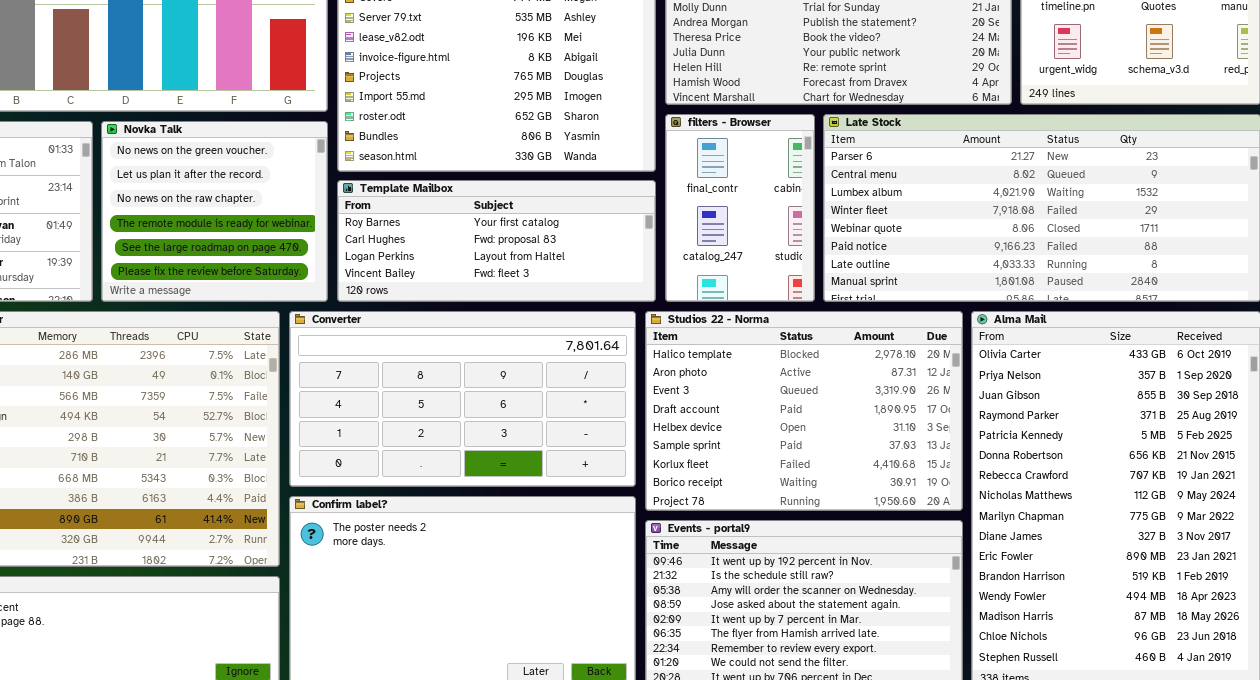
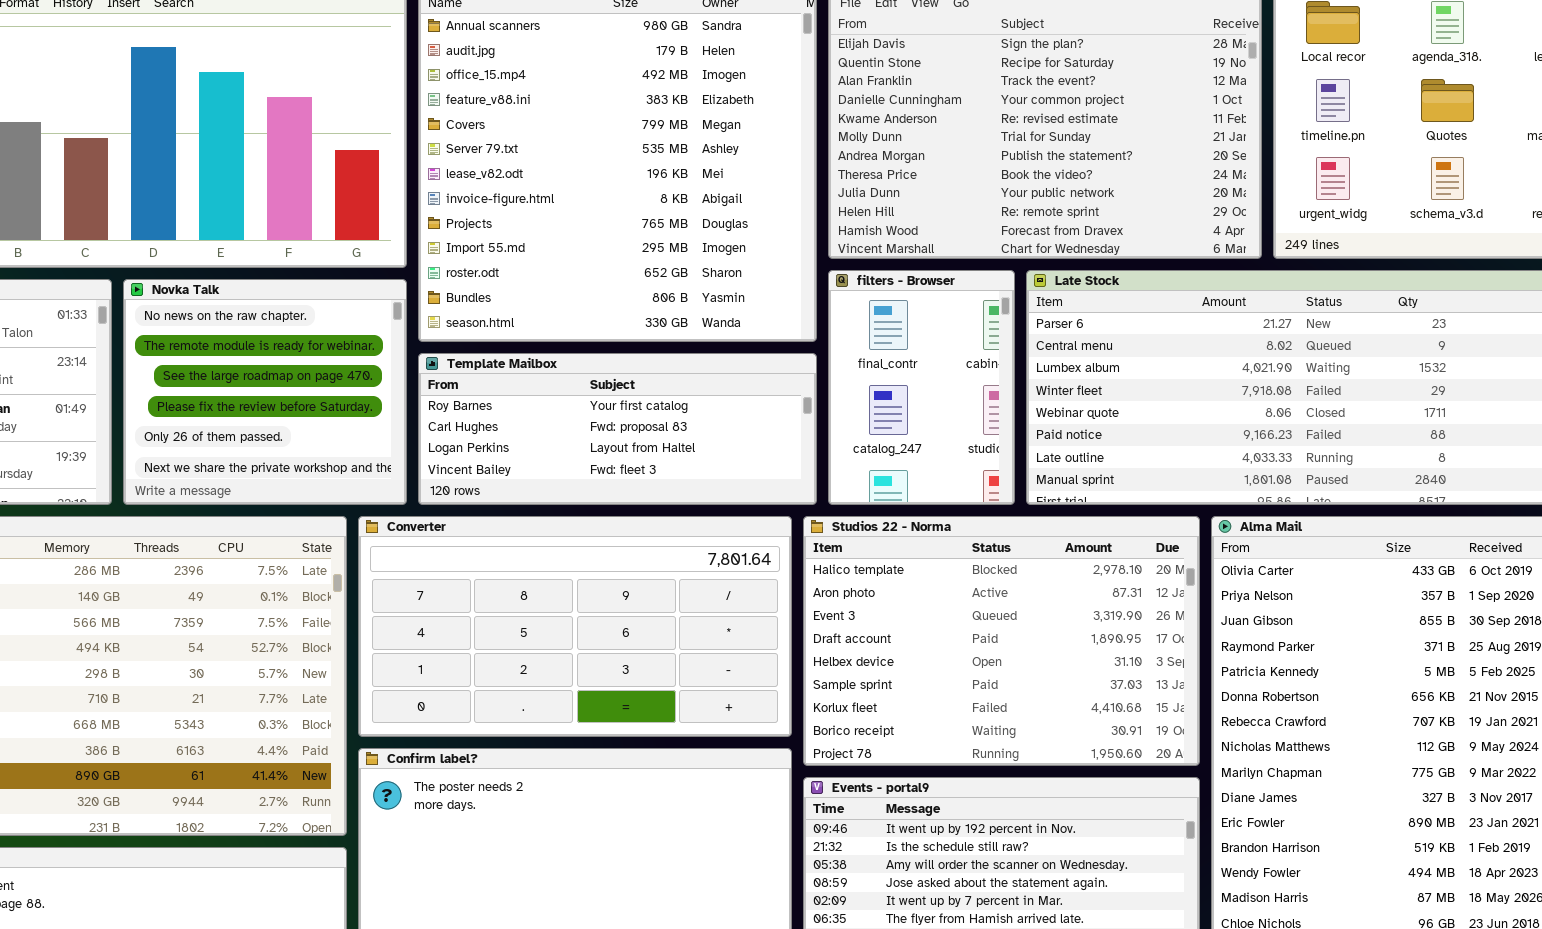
Novka Talk: [101,121,328,302] -> [123,279,407,505], scrolled down 2 rows

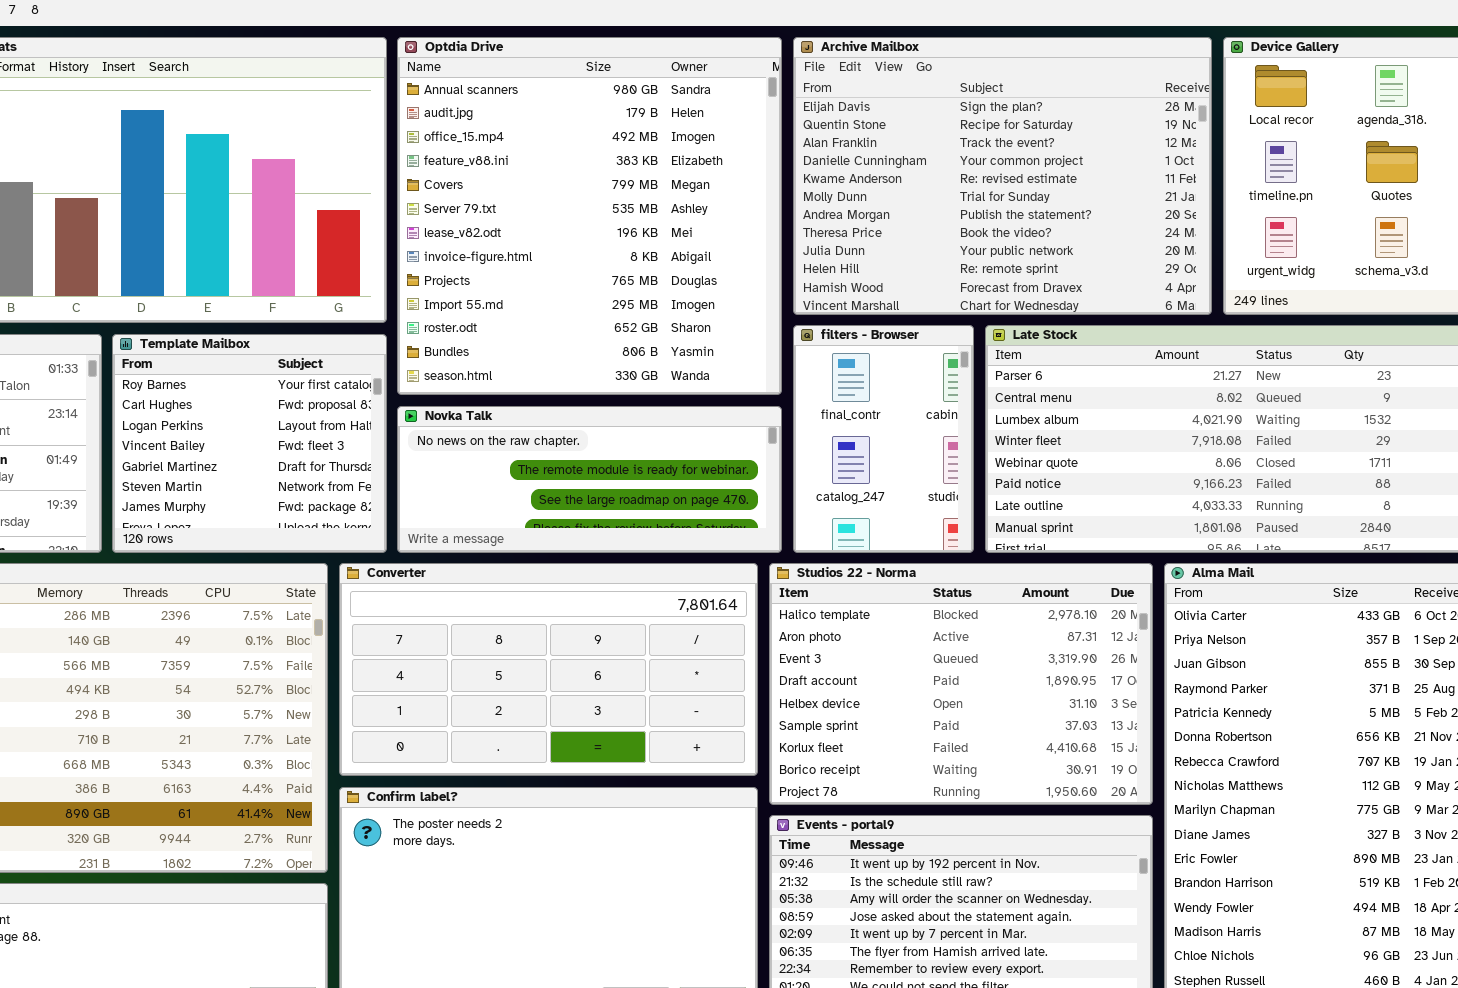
Novka Talk: [123,279,407,505] -> [397,406,782,553], moved, resized
Template Mailbox: [418,353,817,505] -> [112,334,387,553], moved, resized

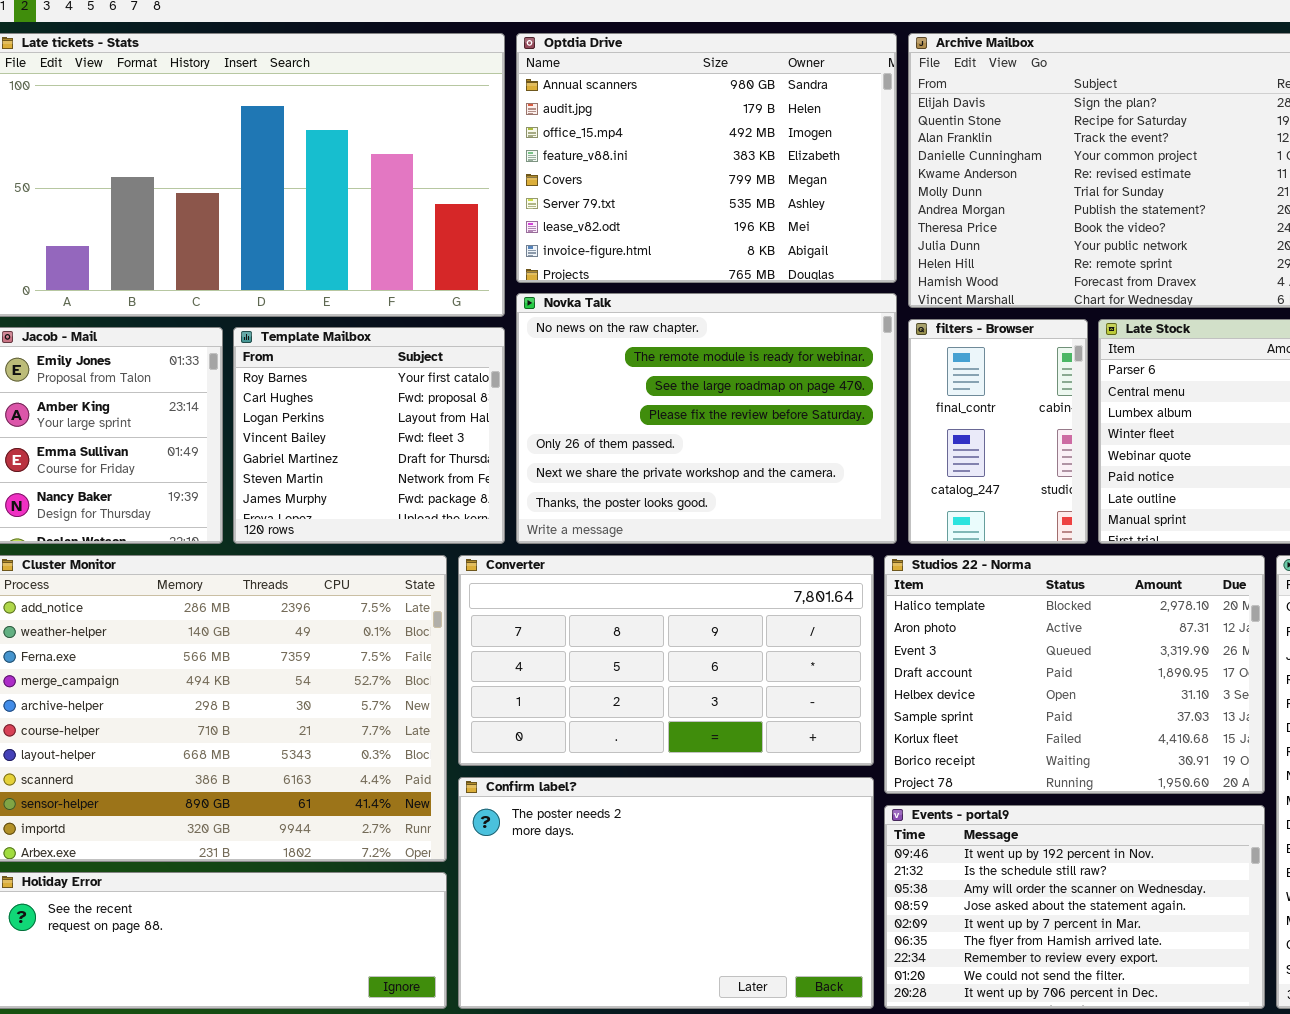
Optdia Drive: [397,37,782,395] -> [516,33,897,283], resized
Novka Talk: [397,406,782,553] -> [516,293,897,544], resized

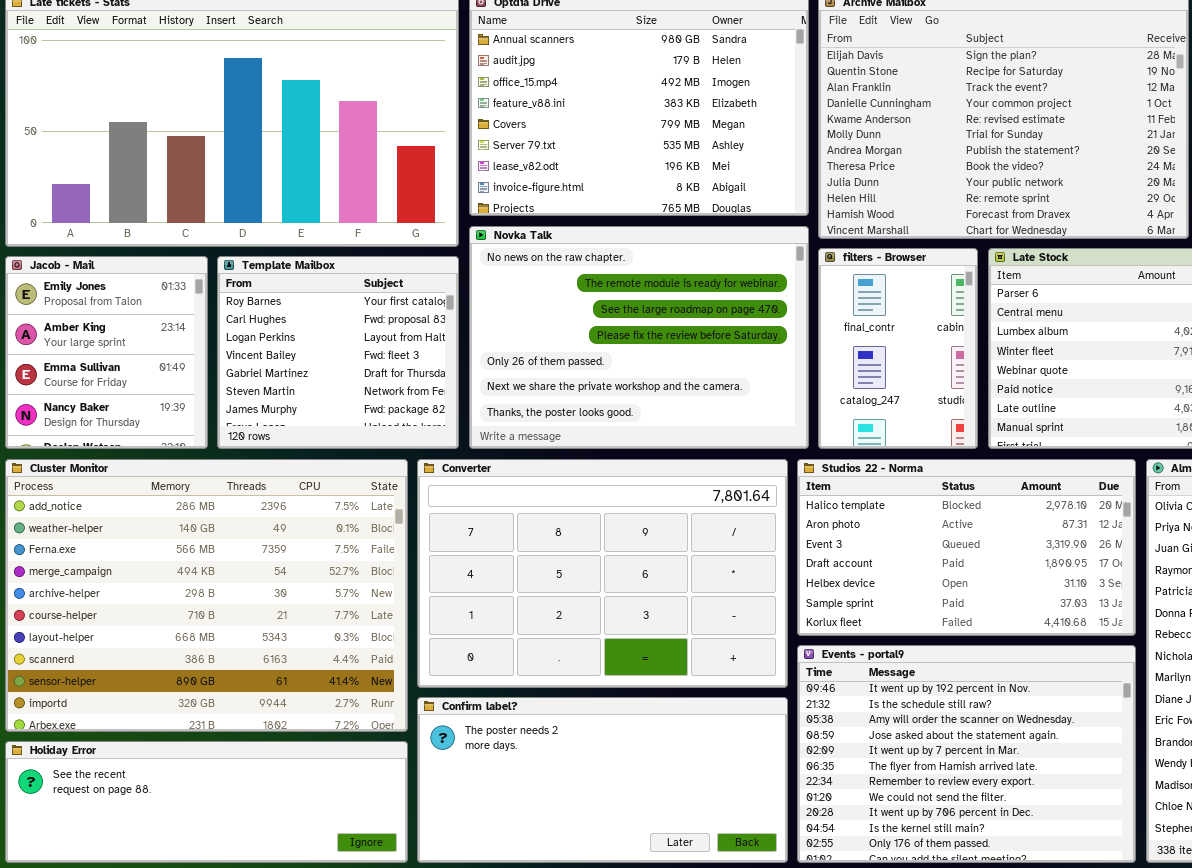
Converter: [458,555,874,766] -> [417,459,788,688], resized
Studios 22 - Norma: [884,555,1265,794] -> [797,459,1136,636], resized
Confirm label?: [458,777,874,1009] -> [417,697,788,863], resized
Events - portal9: [884,805,1265,1009] -> [797,645,1136,863], resized

